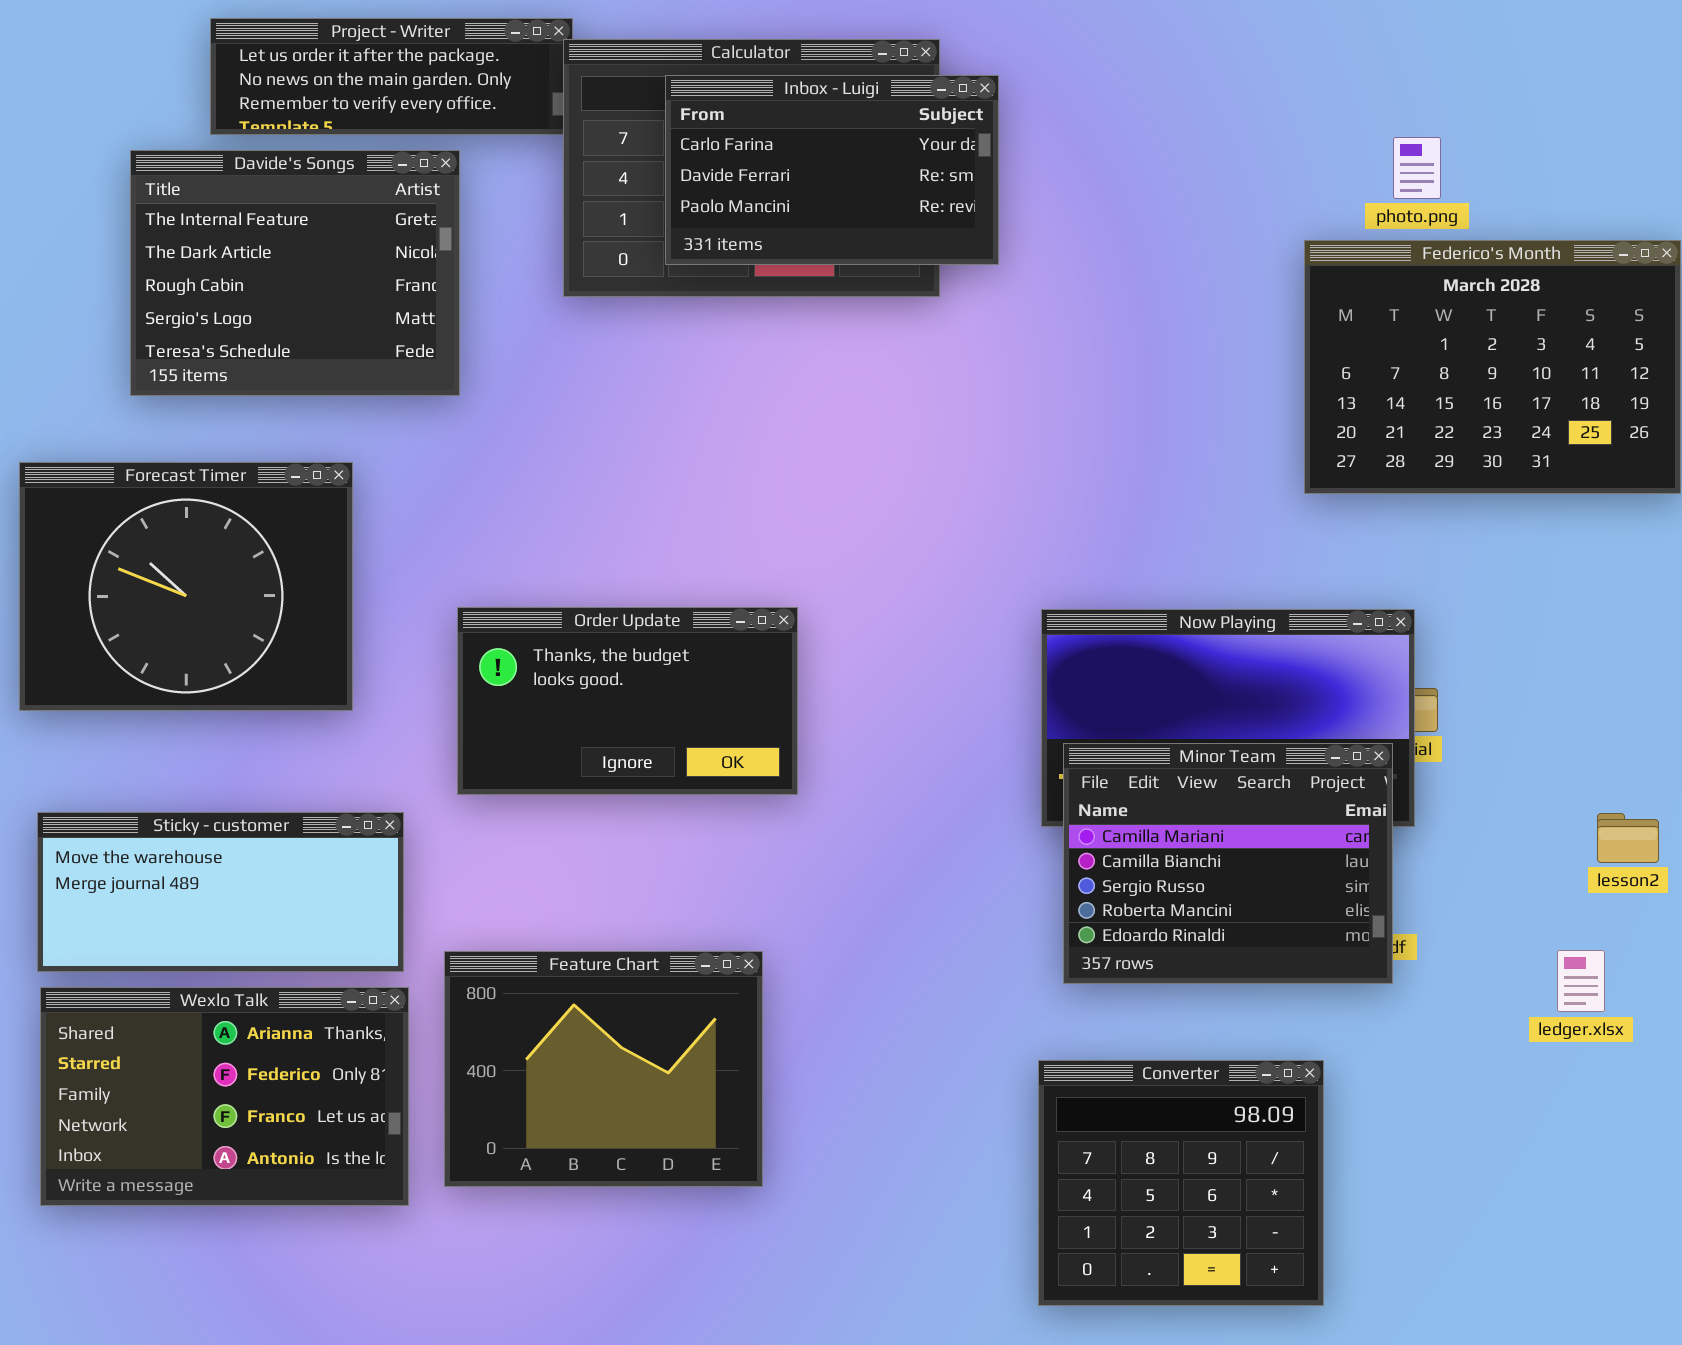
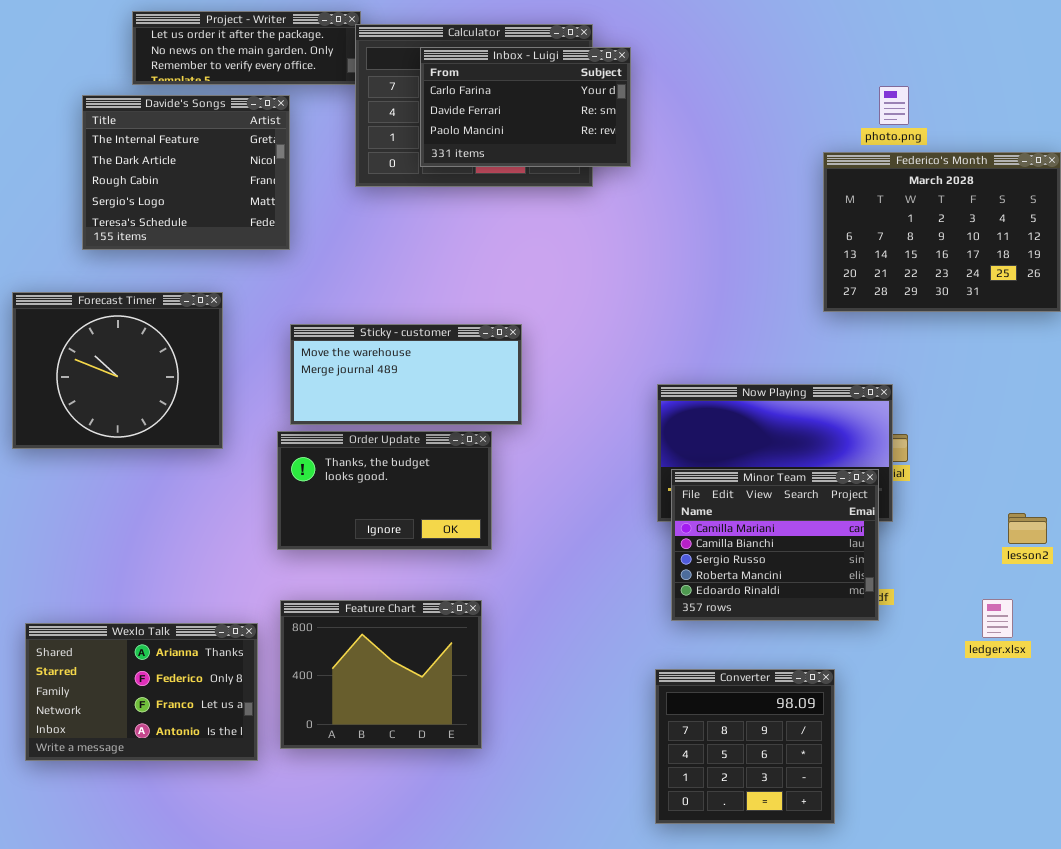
Order Update: [457,607,798,795] -> [277,431,492,550], moved
Sticky - customer: [37,812,404,972] -> [290,324,522,425], moved

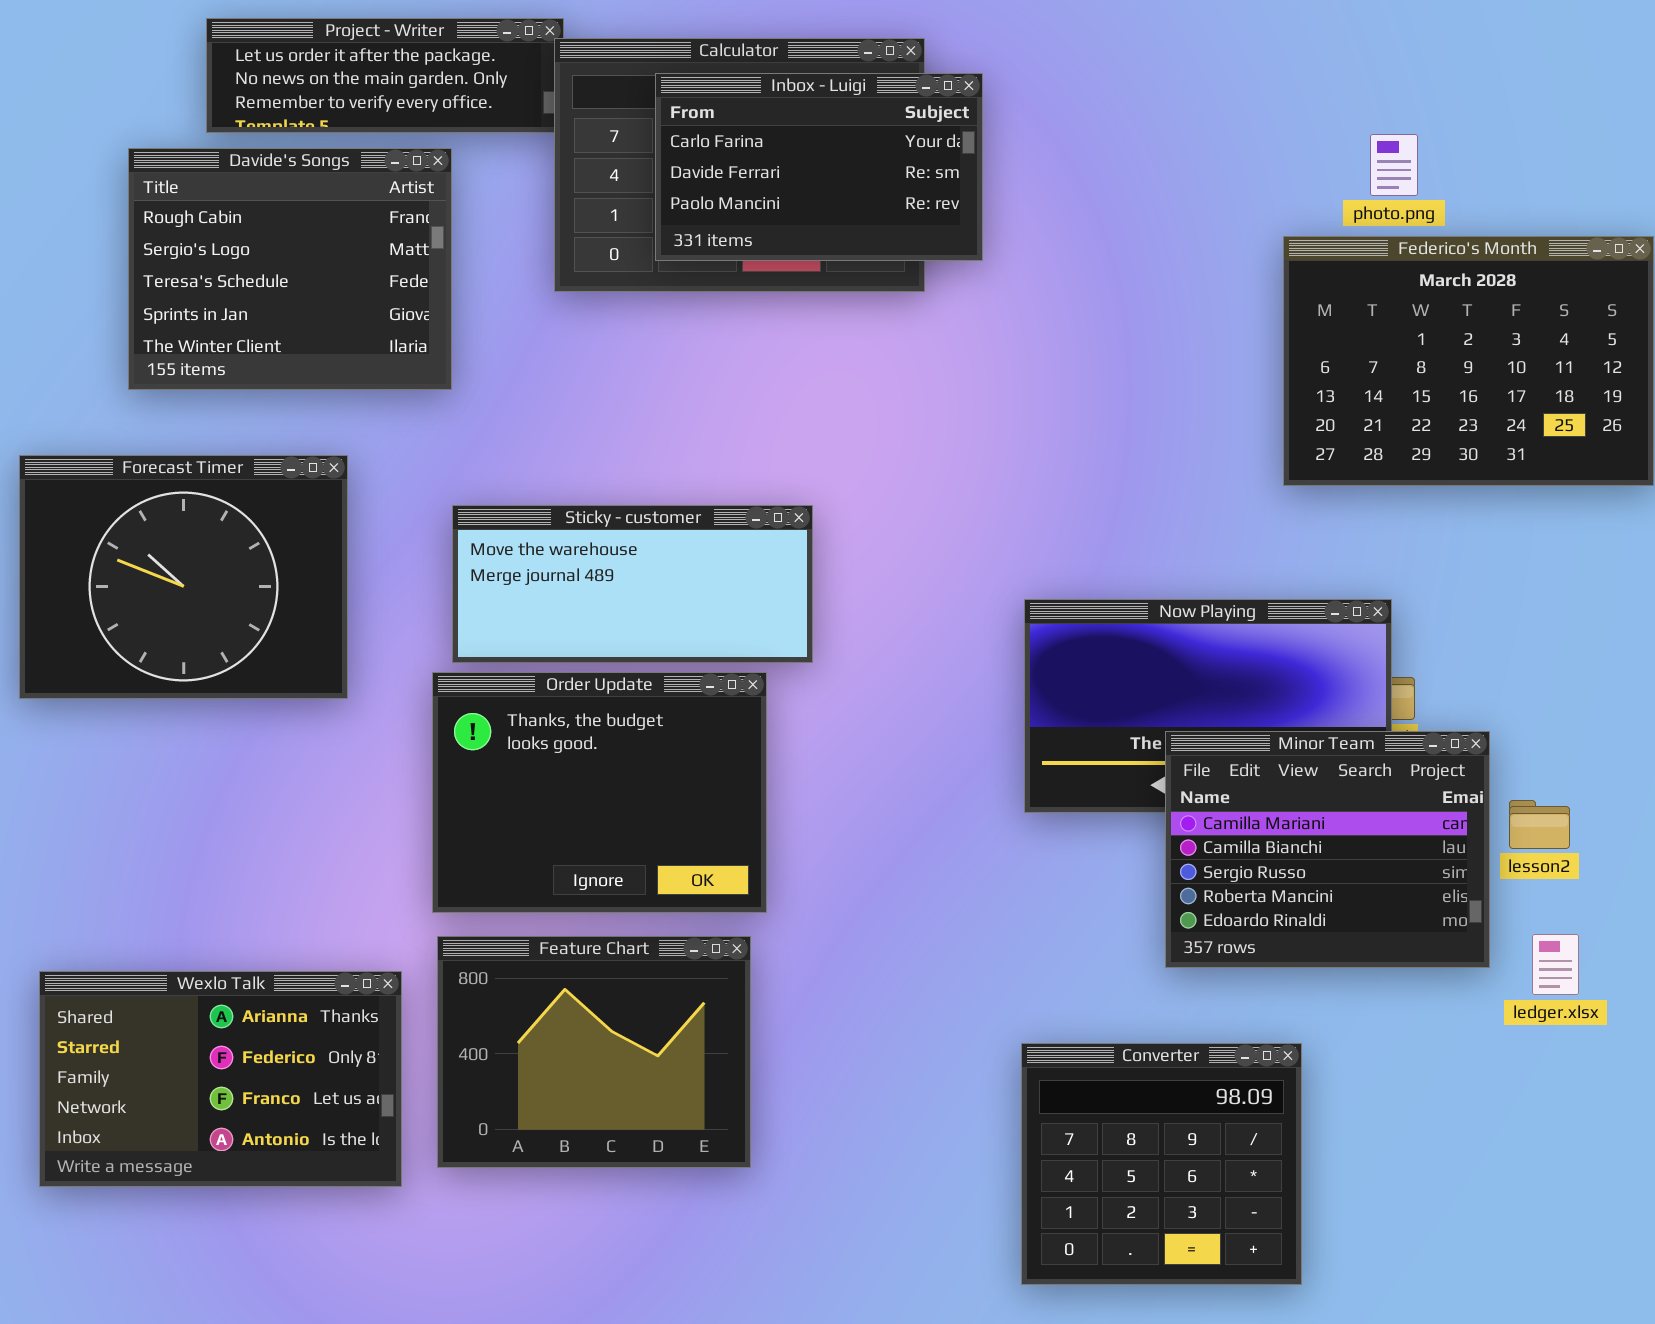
Davide's Songs: [82,95,290,250] -> [128,148,452,390], scrolled down 2 rows
Order Update: [277,431,492,550] -> [432,672,767,913], resized
Minor Team: [671,469,879,621] -> [1165,731,1490,968], moved
lesson2: [1008,513,1047,544] -> [1509,800,1570,849], moved

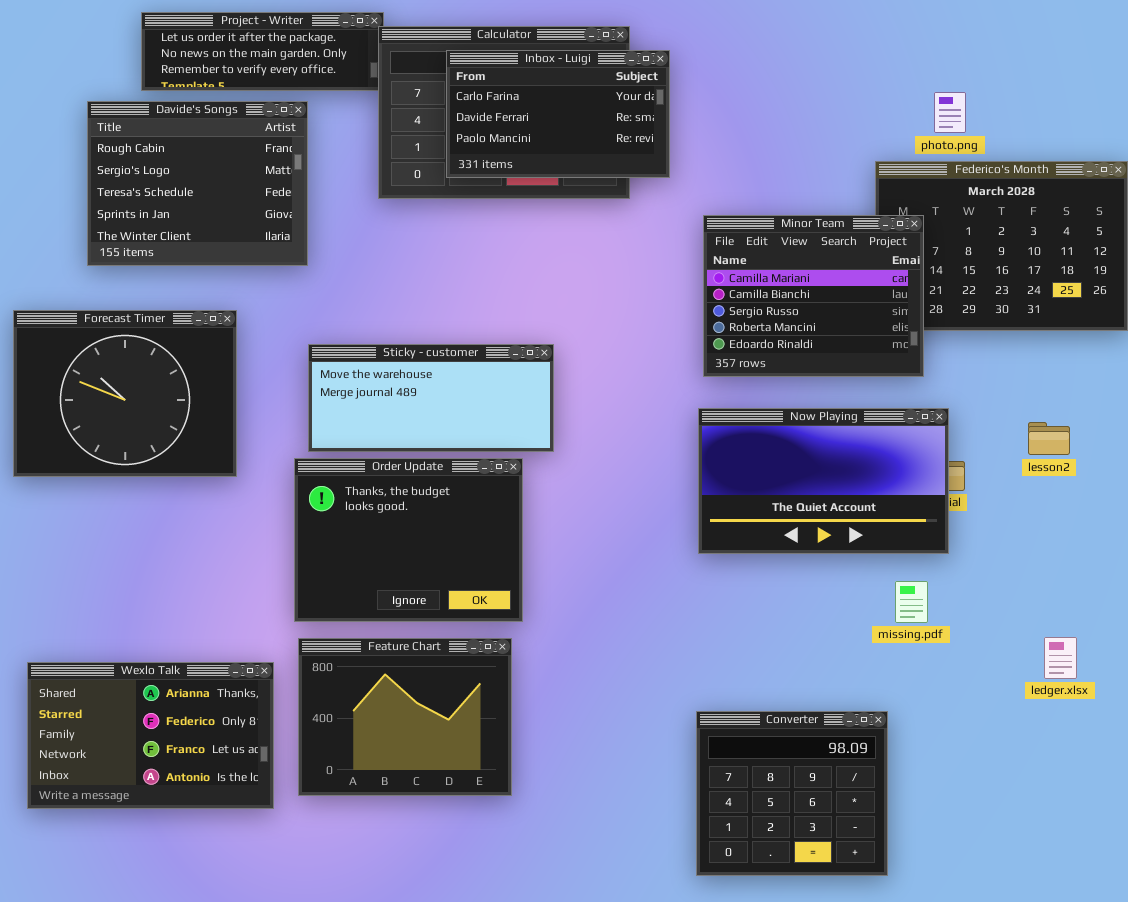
Minor Team: [1165,731,1490,968] -> [703,215,924,377], moved
lesson2: [1509,800,1570,849] -> [1028,422,1070,455], moved

